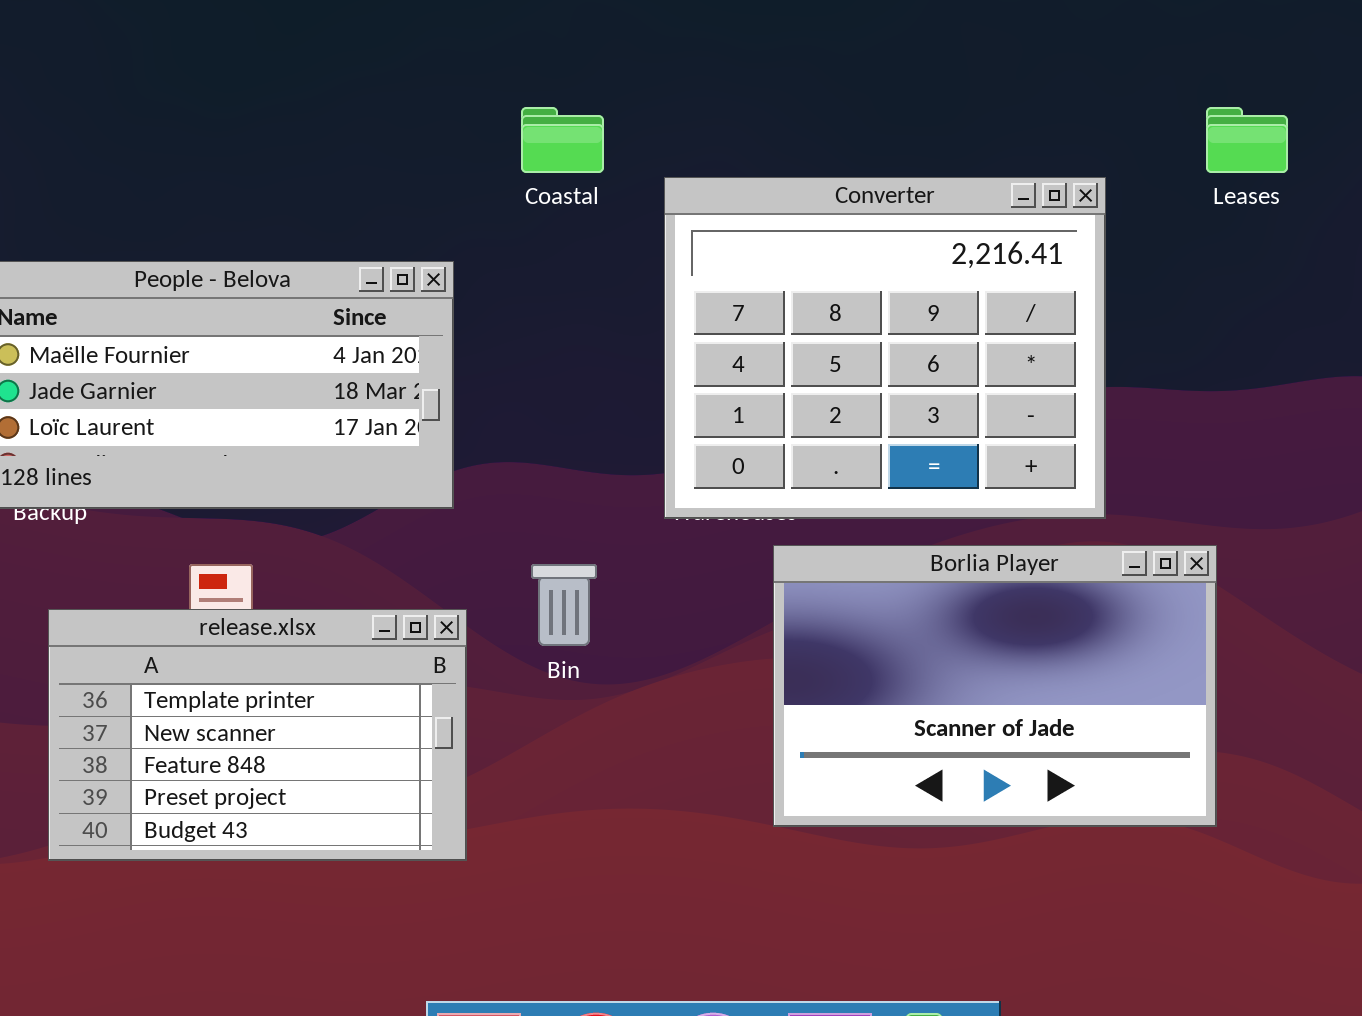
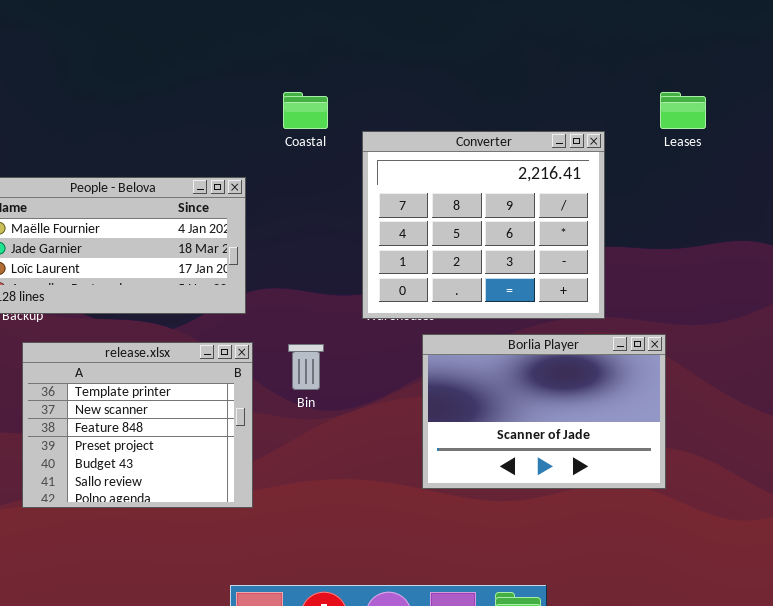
release.xlsx: [48,609,467,861] -> [22,342,253,508], resized

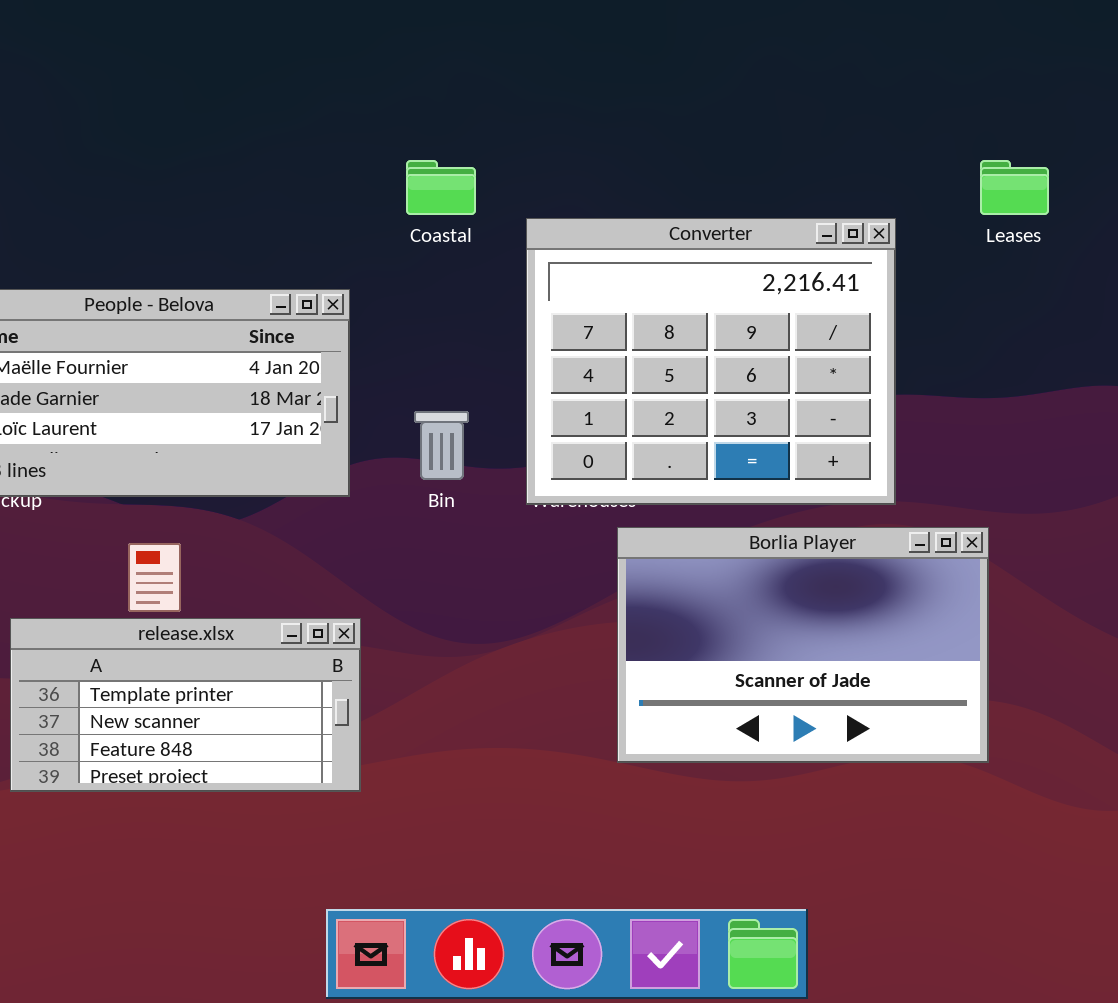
release.xlsx: [22,342,253,508] -> [10,618,361,792], resized
Bin: [288,344,324,390] -> [414,411,469,480], moved

